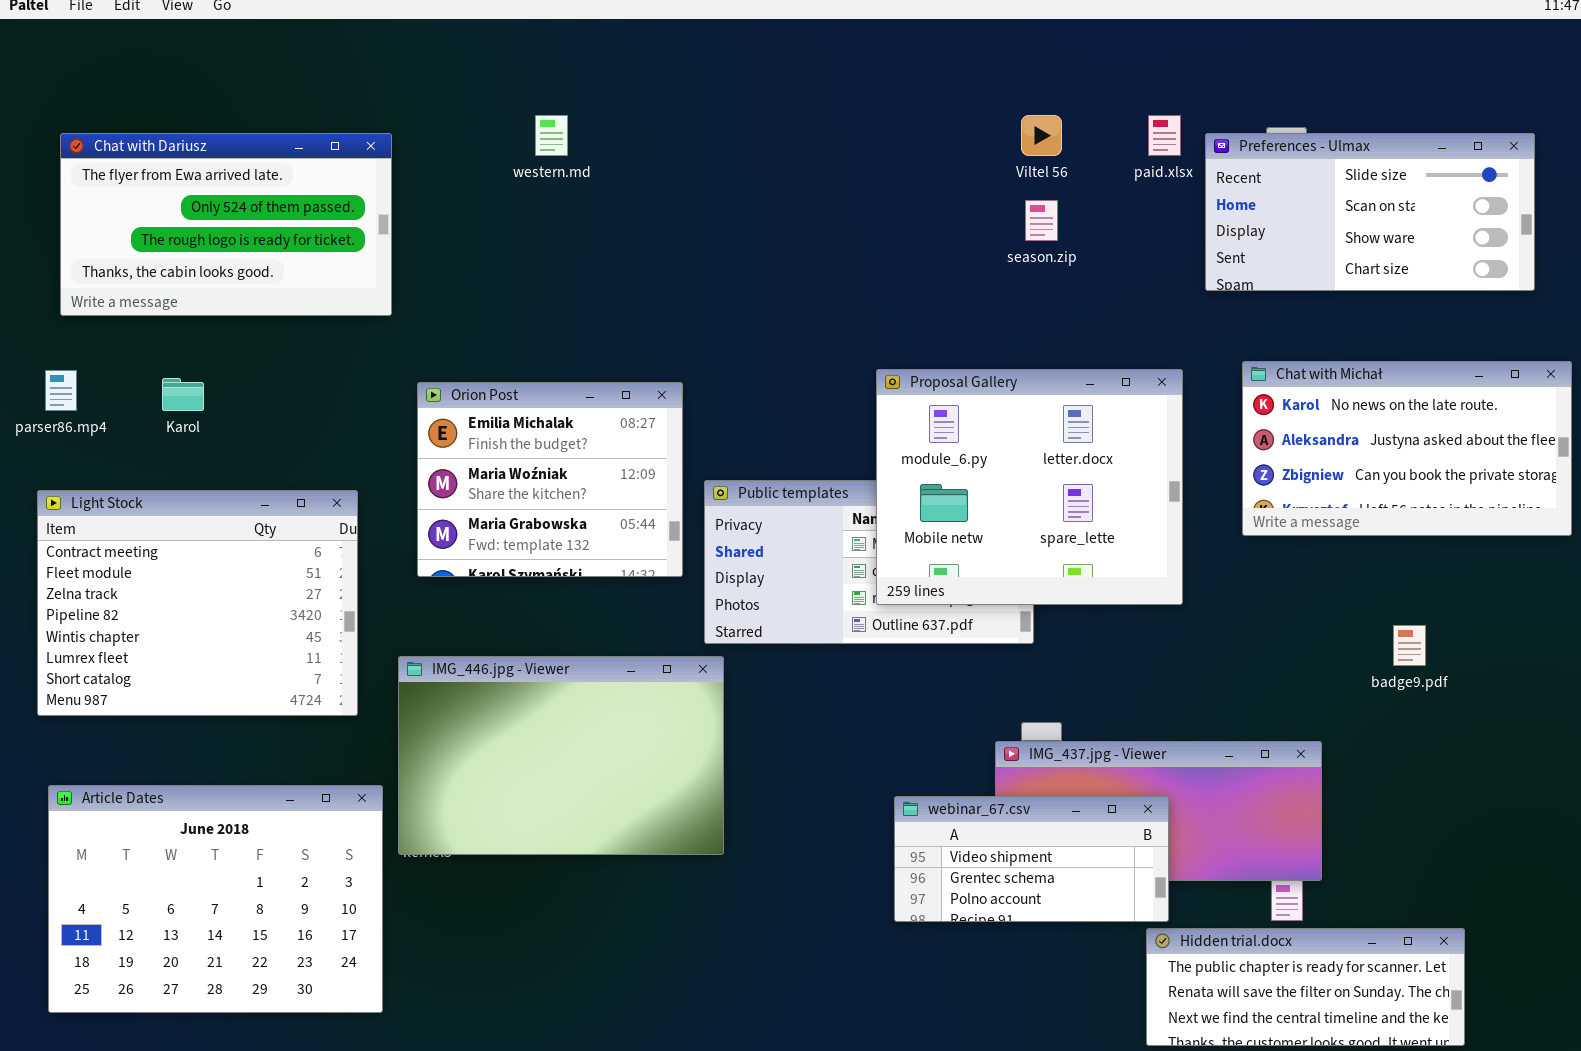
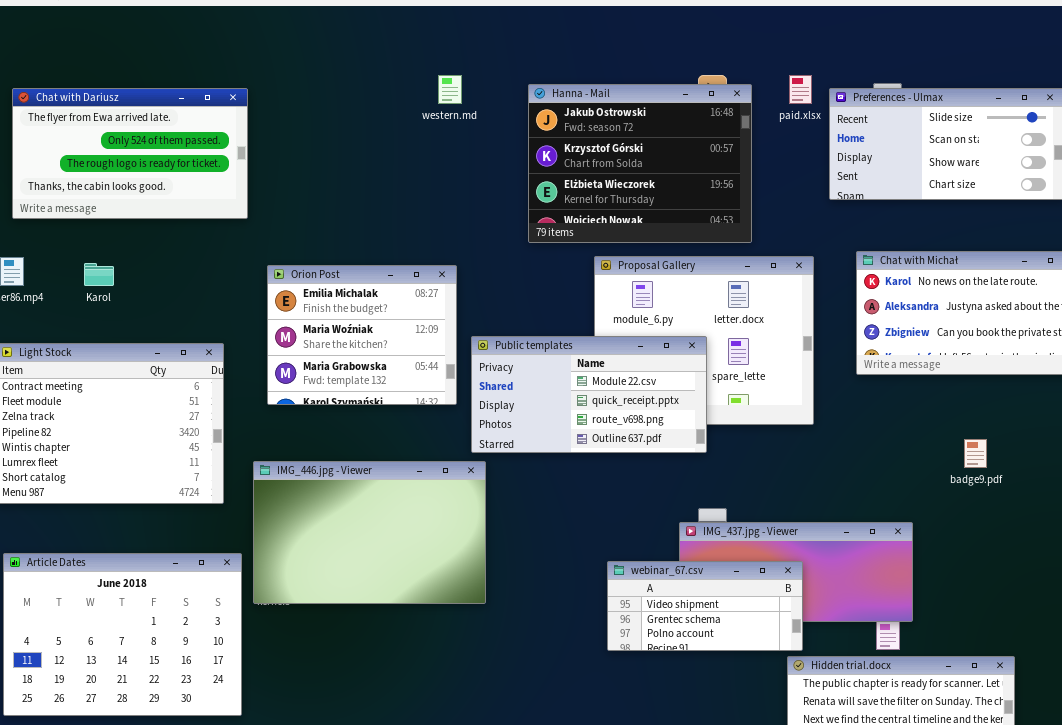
western.md: [535,115,568,156] -> [438,75,462,104], moved
Hanna - Mail: none -> [528,84,752,243], opened
Public templates: [704,480,1034,644] -> [471,336,707,453], raised

